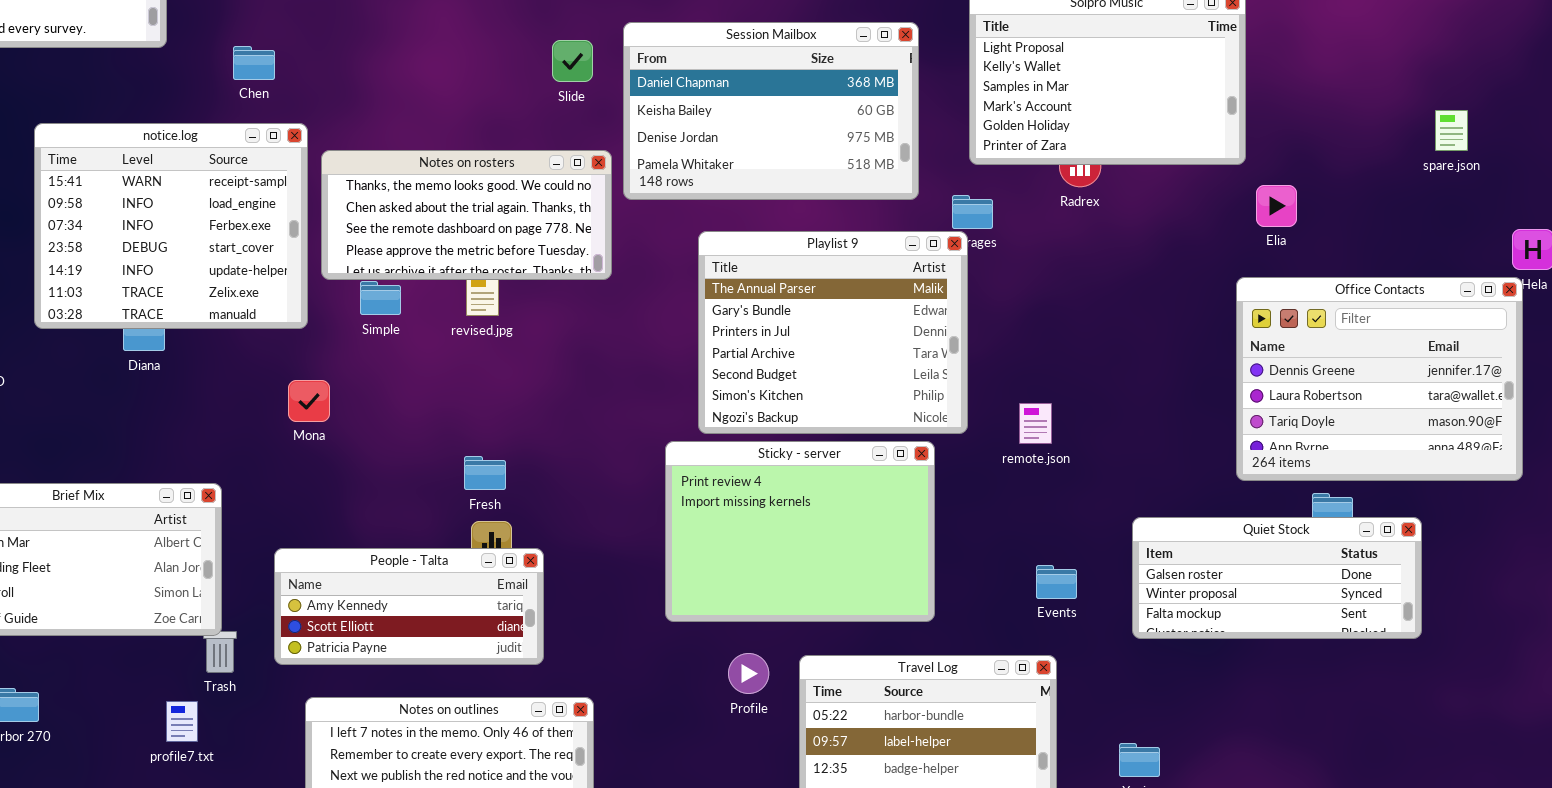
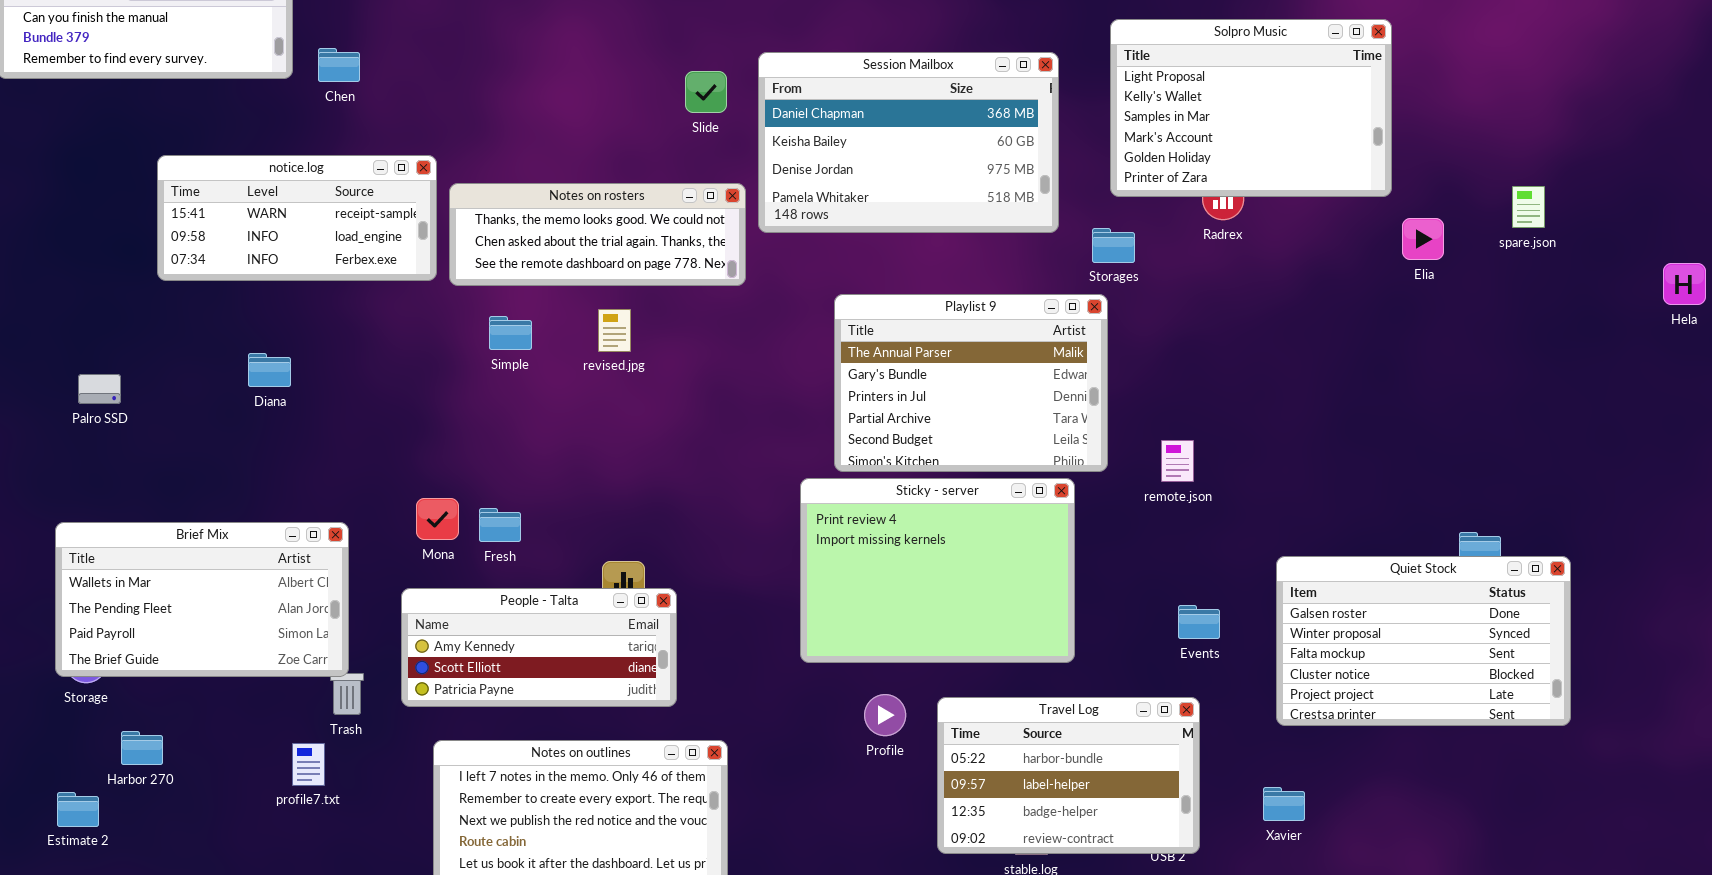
Chen: [233,46,275,80] -> [318,48,360,82], moved
spare.json: [1435,110,1468,151] -> [1512,186,1545,228], moved
notice.log: [34,123,308,329] -> [157,155,437,281], resized
Notes on rosters: [321,150,612,280] -> [449,183,746,286], resized
Playlist 9: [698,231,968,434] -> [834,294,1108,472], resized
Office Contacts: [1236,277,1523,481] -> none, closed
Mona: [288,380,330,422] -> [416,498,459,540], moved
Fresh: [464,456,506,490] -> [479,508,521,542], moved
Quiet Stock: [1132,517,1422,639] -> [1276,556,1571,726], resized

